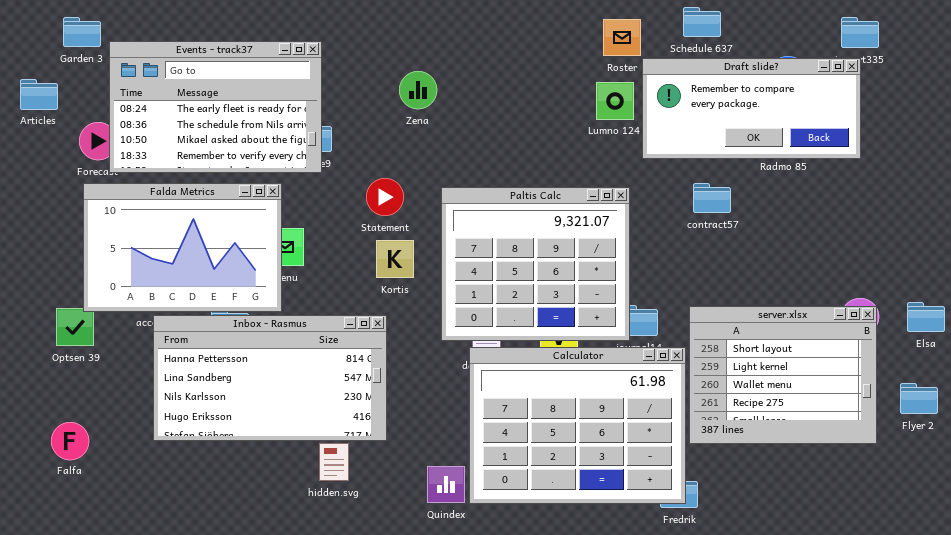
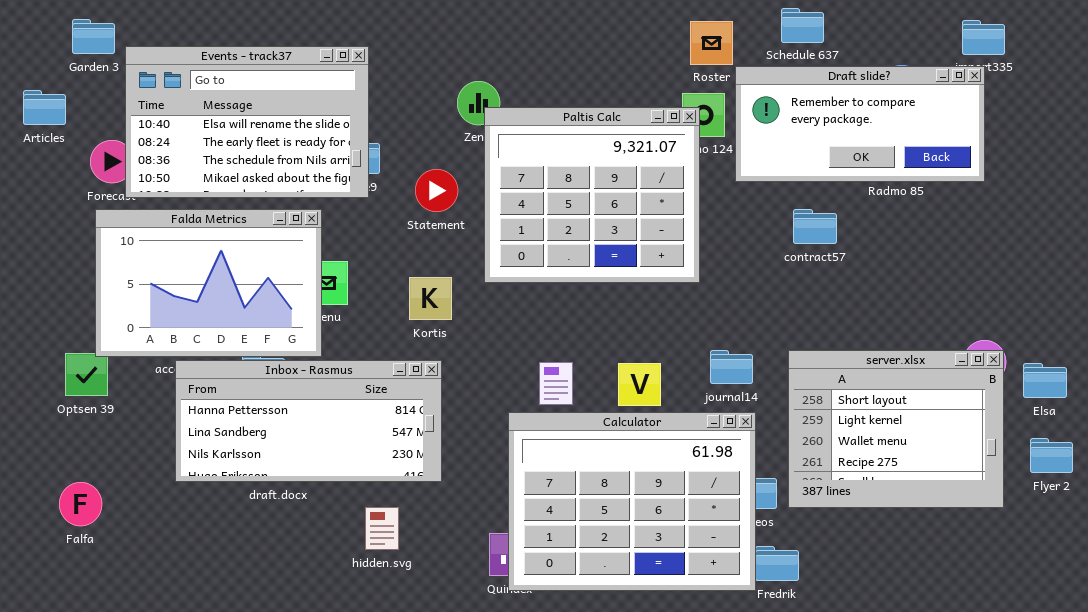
Events - track37: [109,41,322,173] -> [125,46,369,198], scrolled up 1 row
Statement: [366,178,404,216] -> [415,169,458,212], moved
Paltis Calc: [441,187,630,341] -> [484,107,700,283], moved
Kortis: [376,240,414,278] -> [409,277,452,320], moved
Elsa: [907,302,945,332] -> [1023,363,1067,398], moved
Inbox - Rasmus: [153,315,387,441] -> [175,360,442,482], resized
Calculator: [469,347,686,504] -> [508,412,756,591], moved

